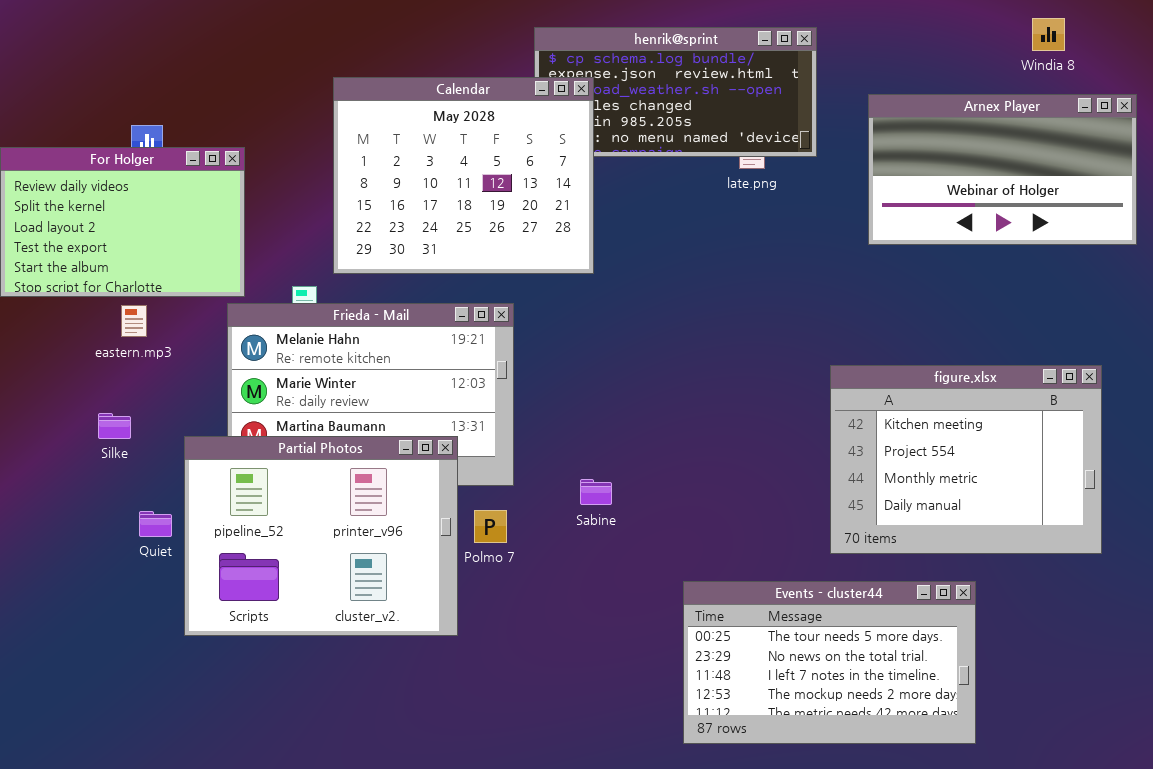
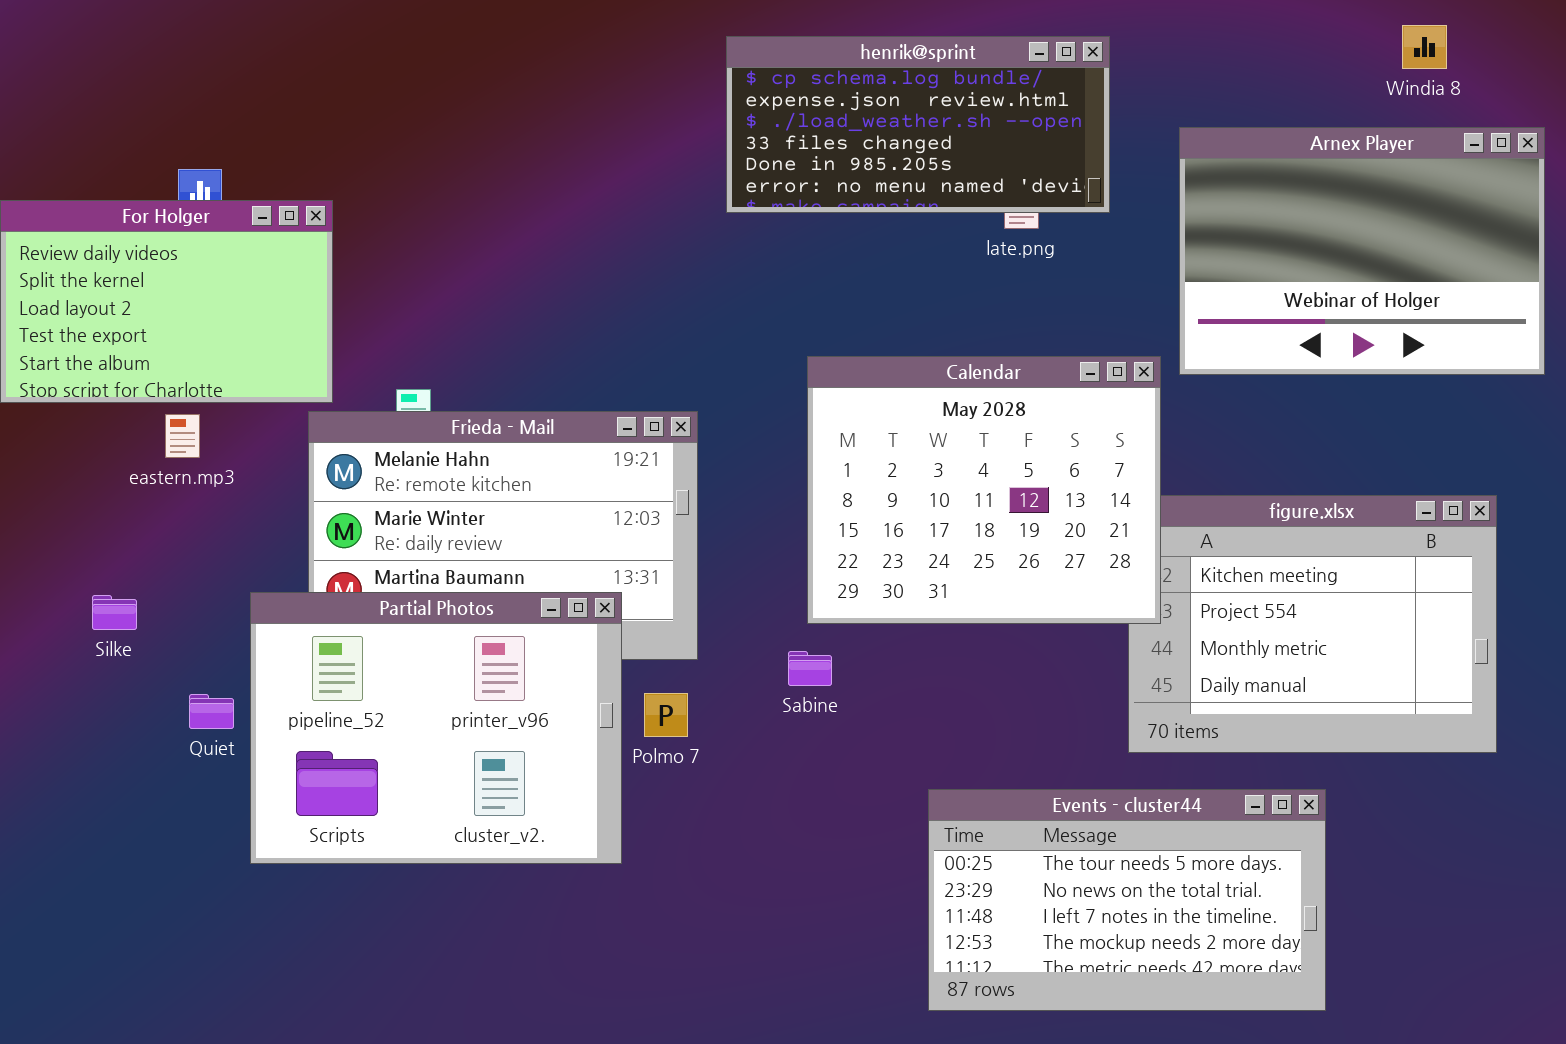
Calendar: [333,77,594,274] -> [807,356,1161,624], moved
Arnex Player: [868,94,1137,245] -> [1179,127,1545,375], resized
Silke: [98,413,131,439] -> [92,595,137,630], moved

